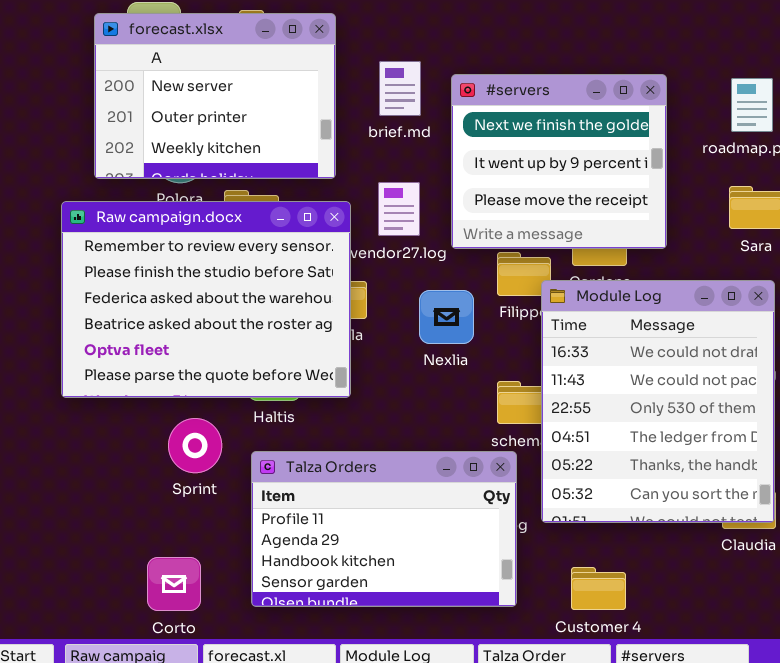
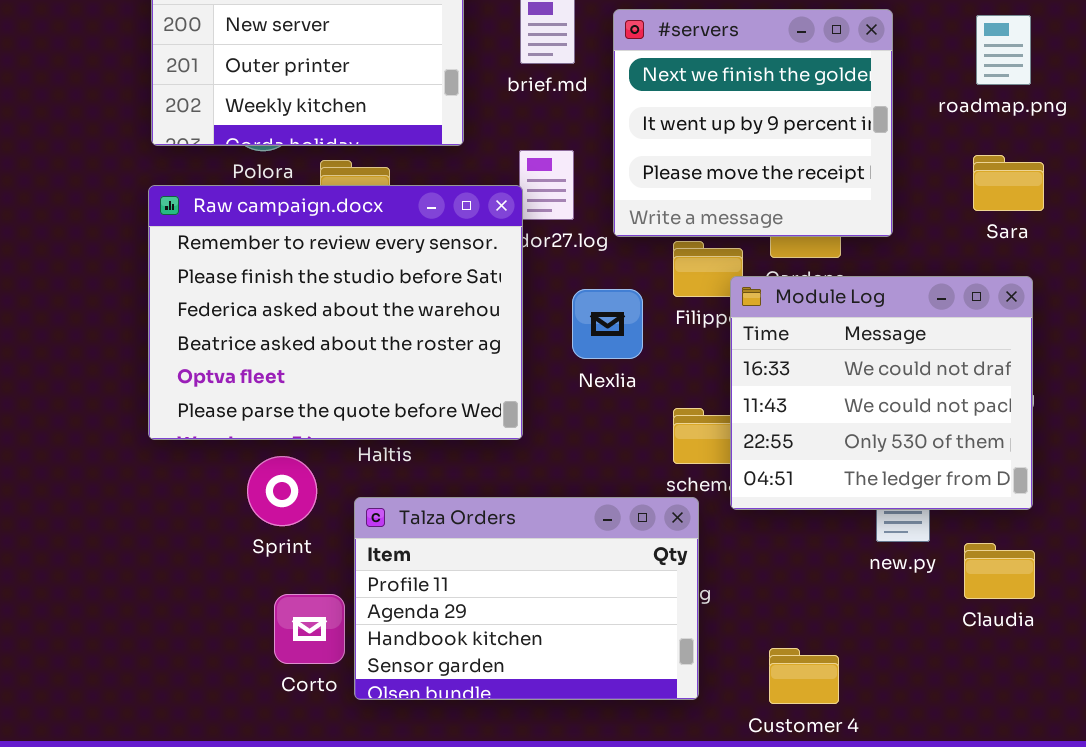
Raw campaign.docx: [61,201,351,398] -> [148,185,523,440], moved
Module Log: [541,280,775,523] -> [730,276,1033,510], resized
Corto: [147,557,201,611] -> [274,594,345,664], moved

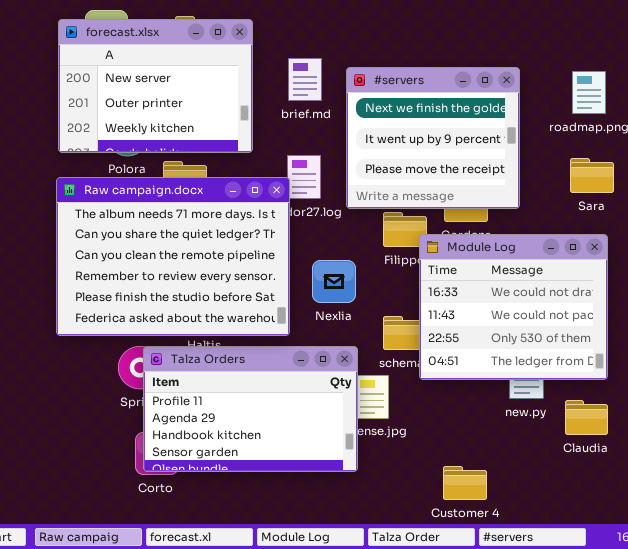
Raw campaign.docx: [148,185,523,440] -> [56,177,290,336], scrolled up 3 rows
Nexlia: [572,289,643,359] -> [312,260,356,303], moved
Talza Orders: [354,497,699,700] -> [143,346,358,472], moved

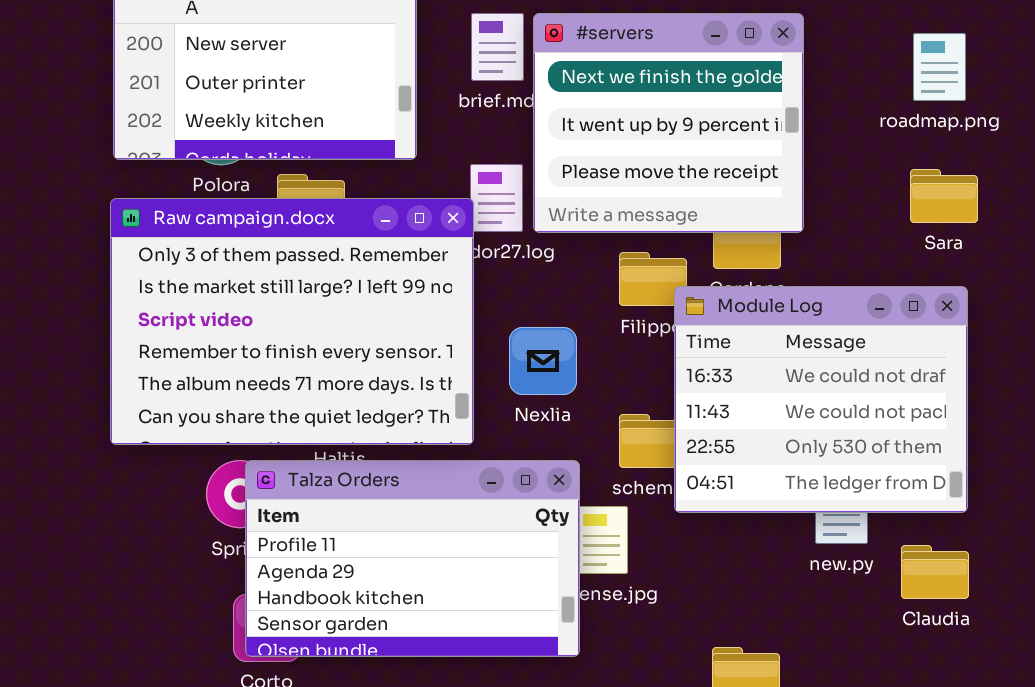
#servers: [346,67,520,209] -> [533,13,804,233], moved
Raw campaign.docx: [56,177,290,336] -> [110,198,474,445], scrolled up 4 rows

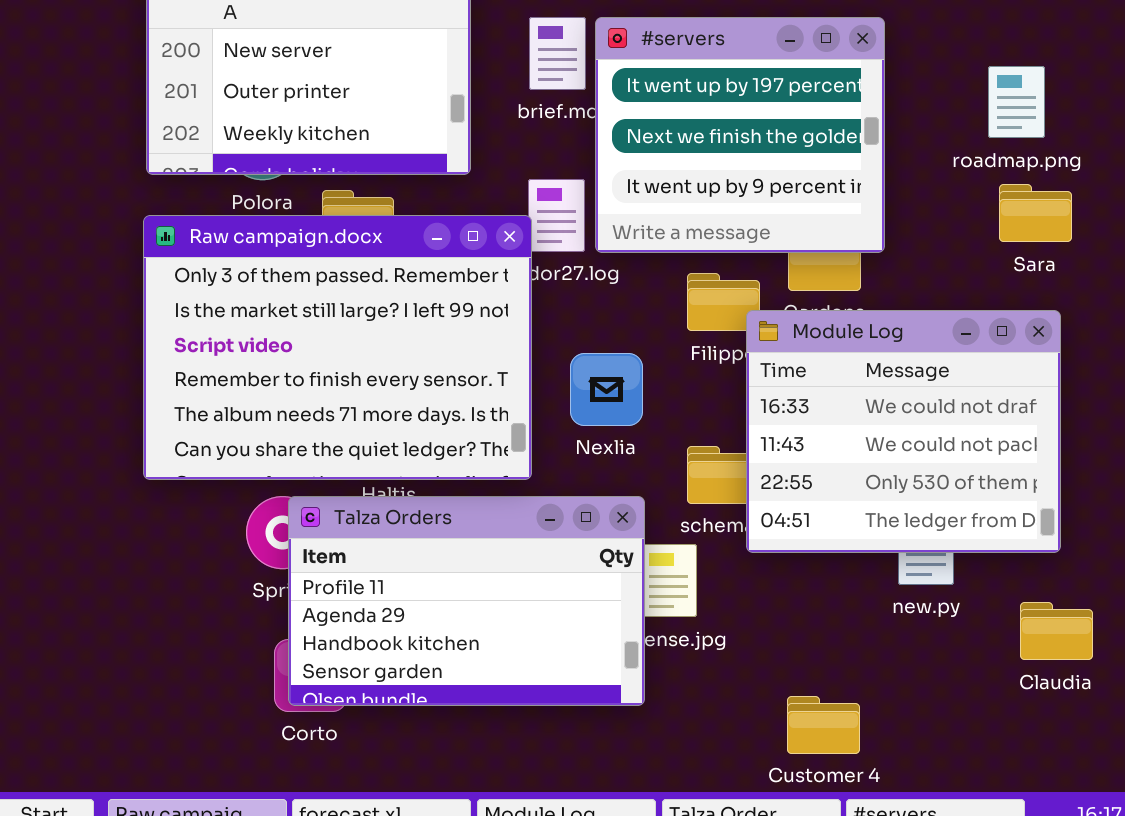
#servers: [533,13,804,233] -> [595,17,885,253], scrolled up 1 row
roadmap.png: [913,33,966,101] -> [988,66,1045,138], moved
Claudia: [901,545,969,599] -> [1020,602,1093,660], moved

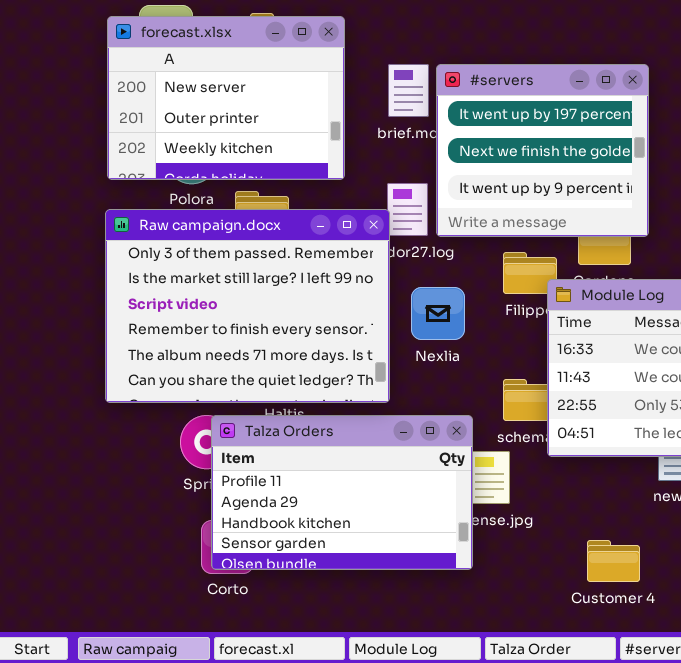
Nexlia: [570,353,643,426] -> [411,287,465,340], moved
Customer 4: [787,696,860,754] -> [587,540,640,582], moved

